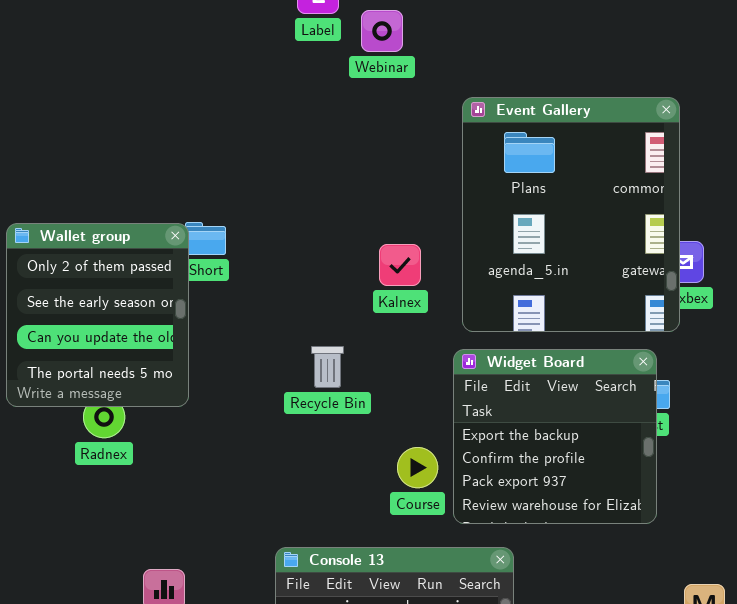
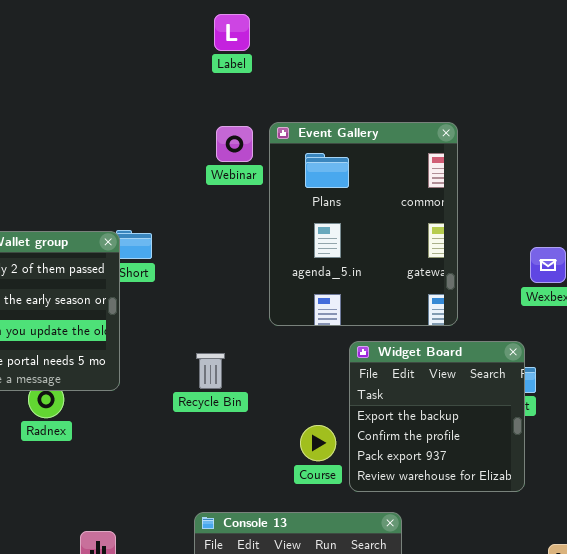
Webinar: [361,10,403,52] -> [216,126,253,162], moved
Event Gallery: [462,97,680,332] -> [269,122,458,326], moved
Recycle Bin: [311,346,344,388] -> [196,353,225,389], moved

